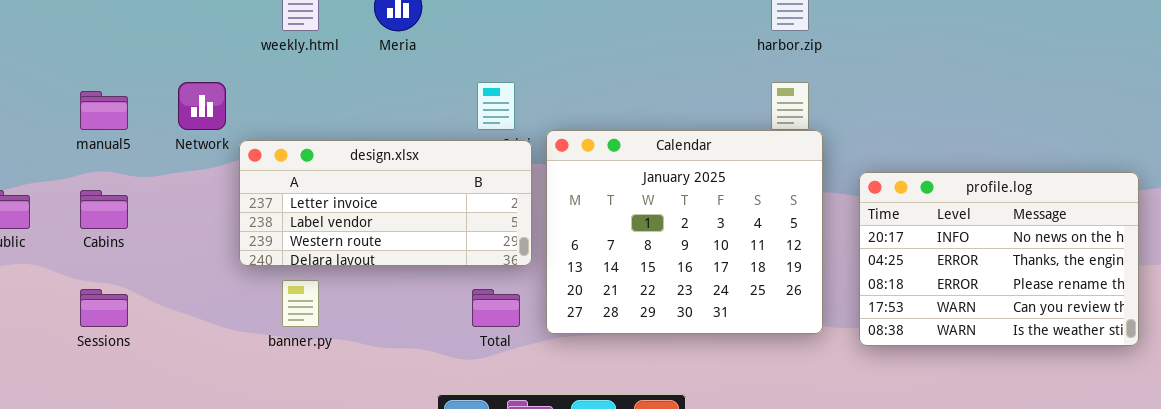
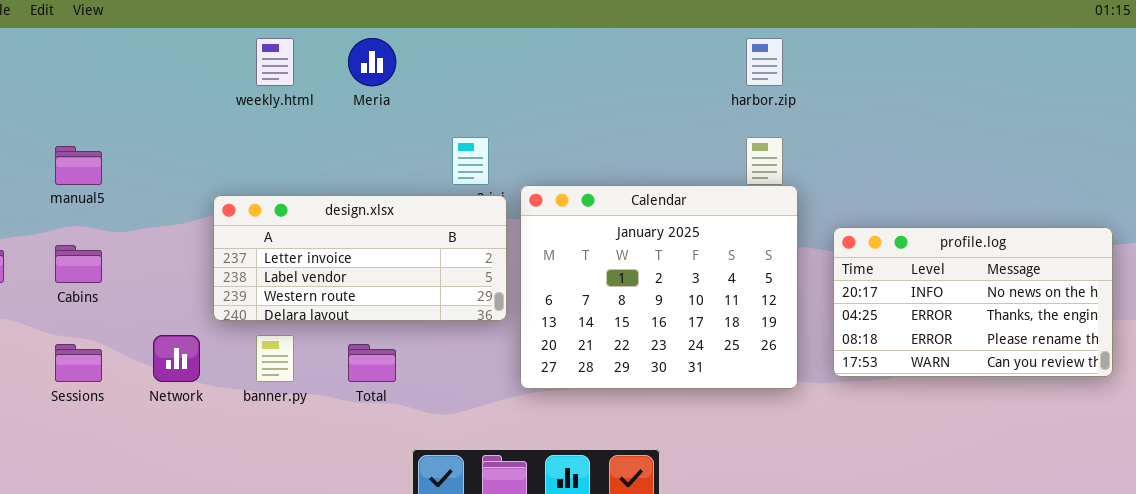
Network: [178,82,226,130] -> [153,335,200,382], moved
profile.log: [859,172,1139,346] -> [833,227,1113,377], resized
Total: [472,289,520,327] -> [348,344,396,382], moved

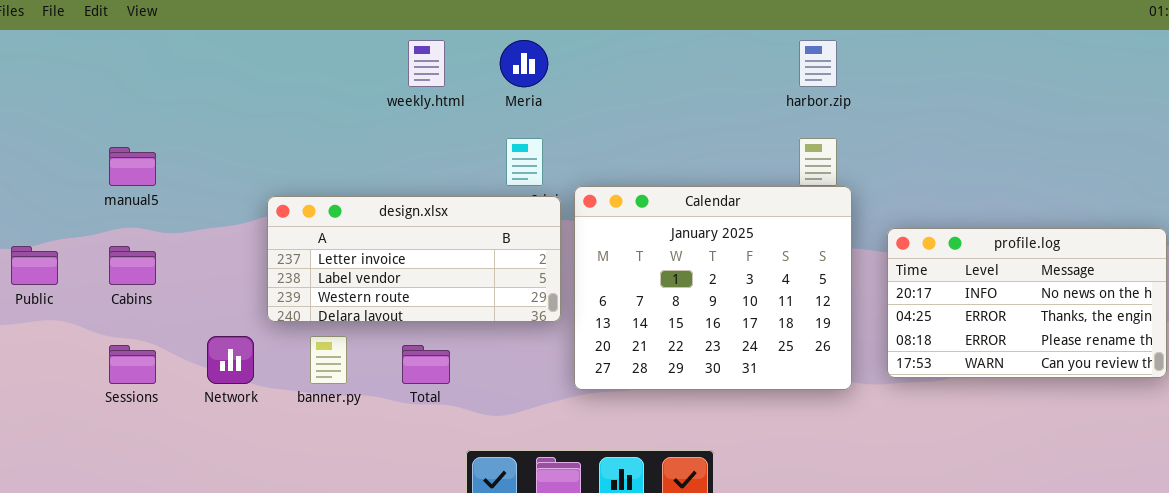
weekly.html: [256,38,294,86] -> [408,40,445,87], moved
Meria: [348,38,396,86] -> [500,40,548,87], moved

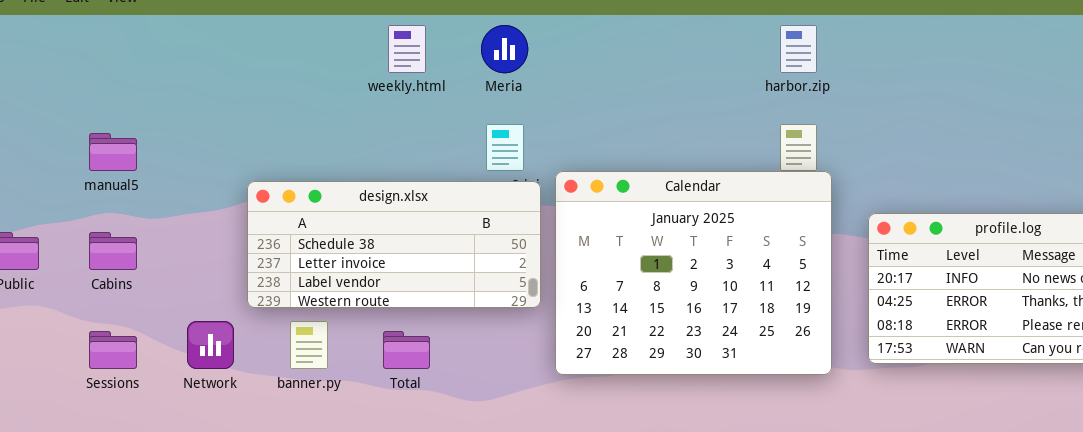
design.xlsx: [267,196,561,322] -> [247,181,541,308], scrolled up 1 row

